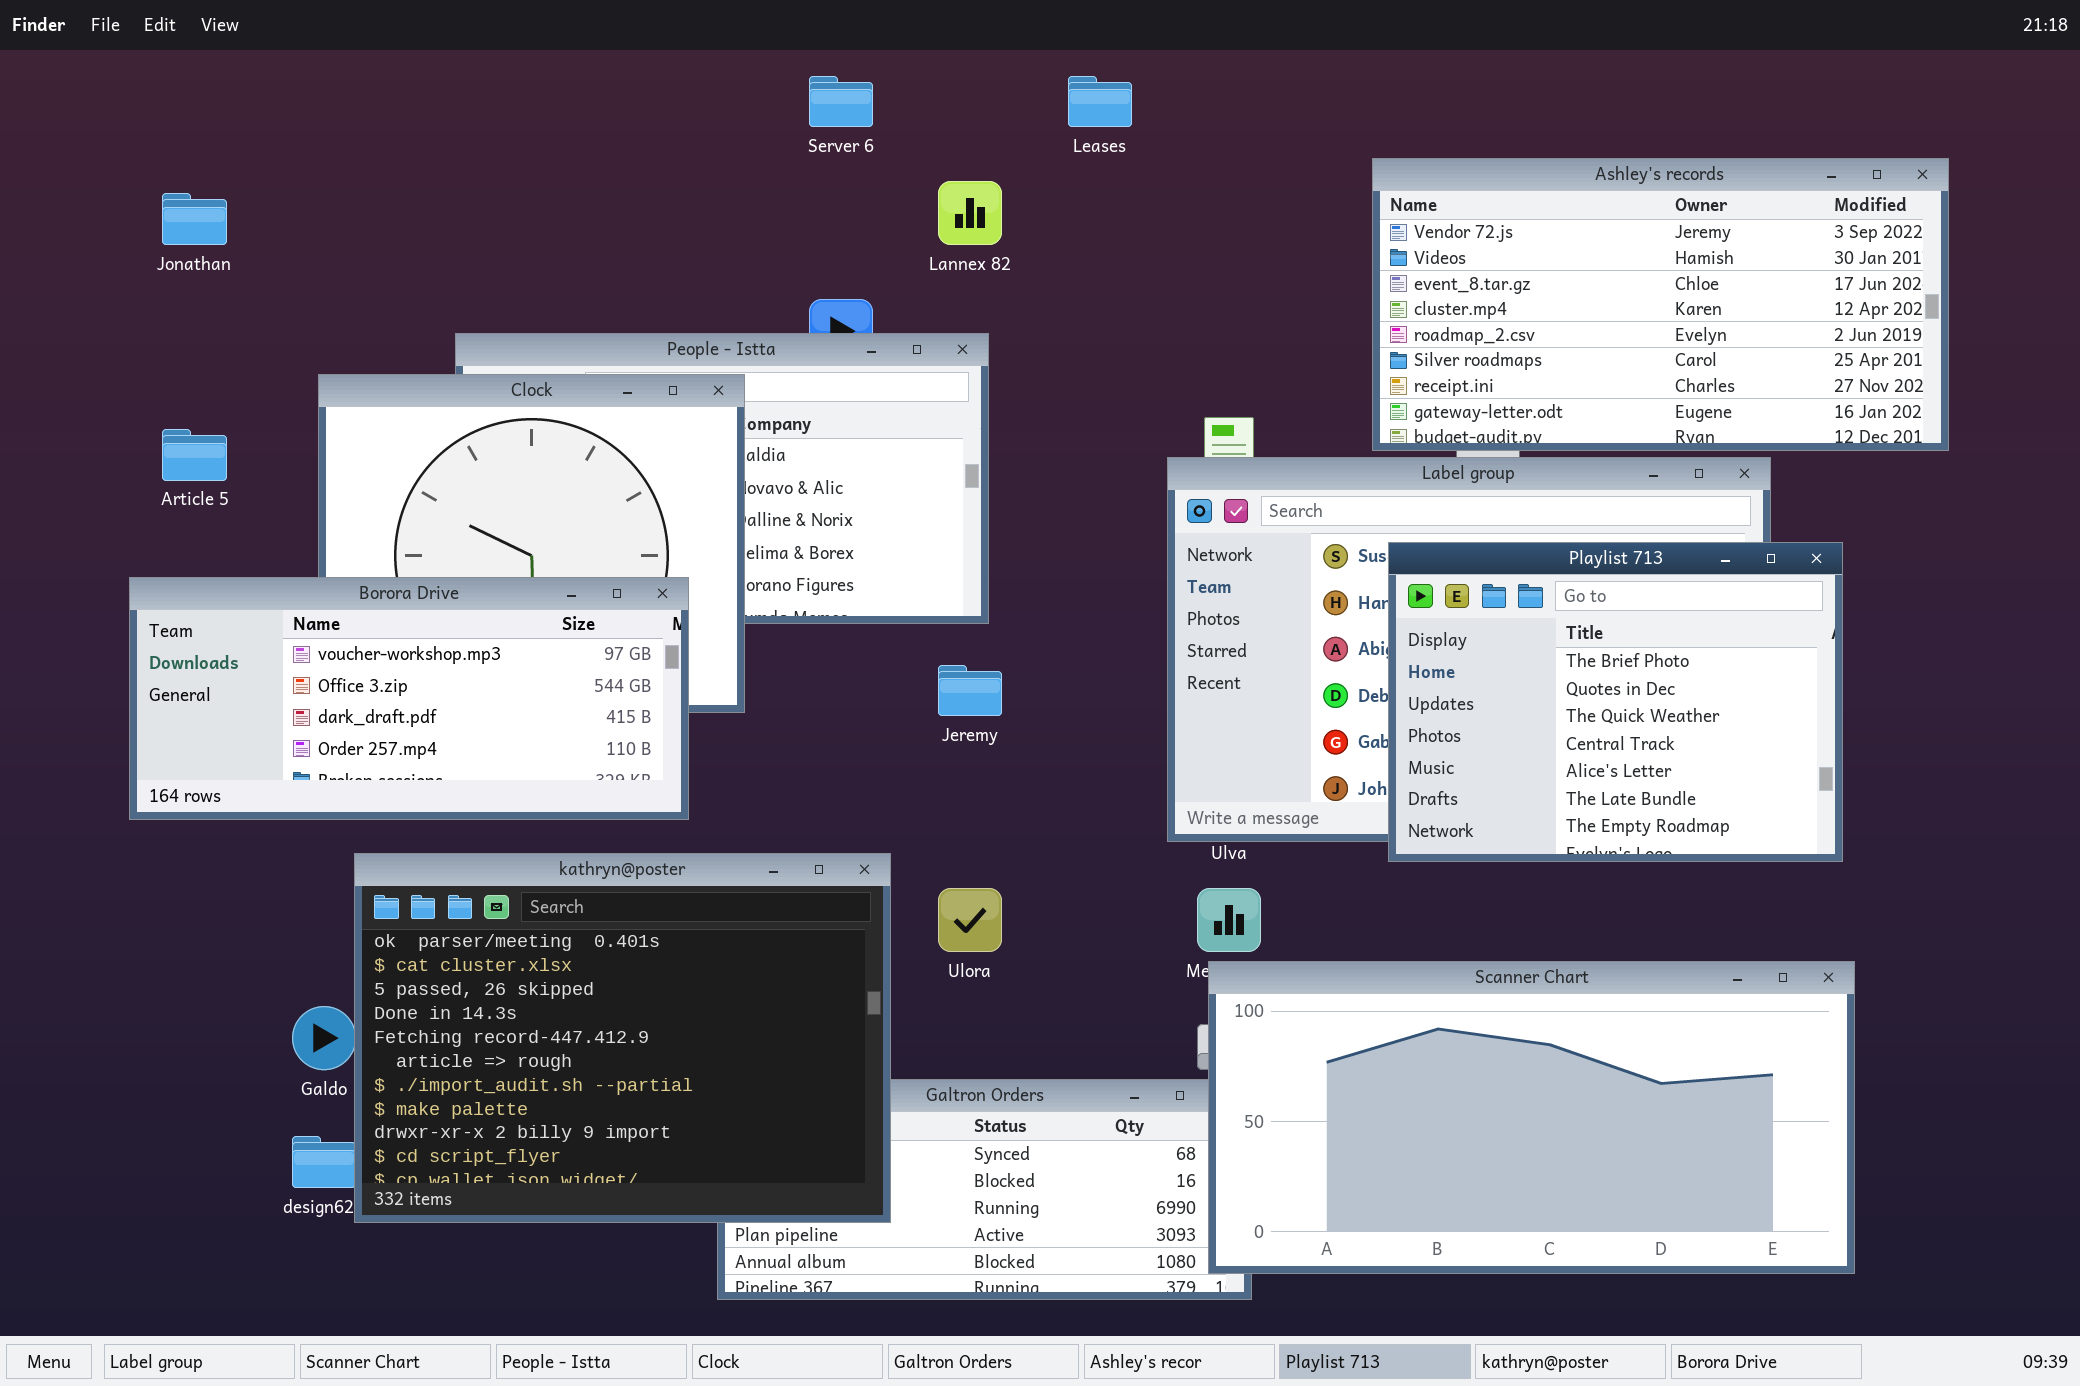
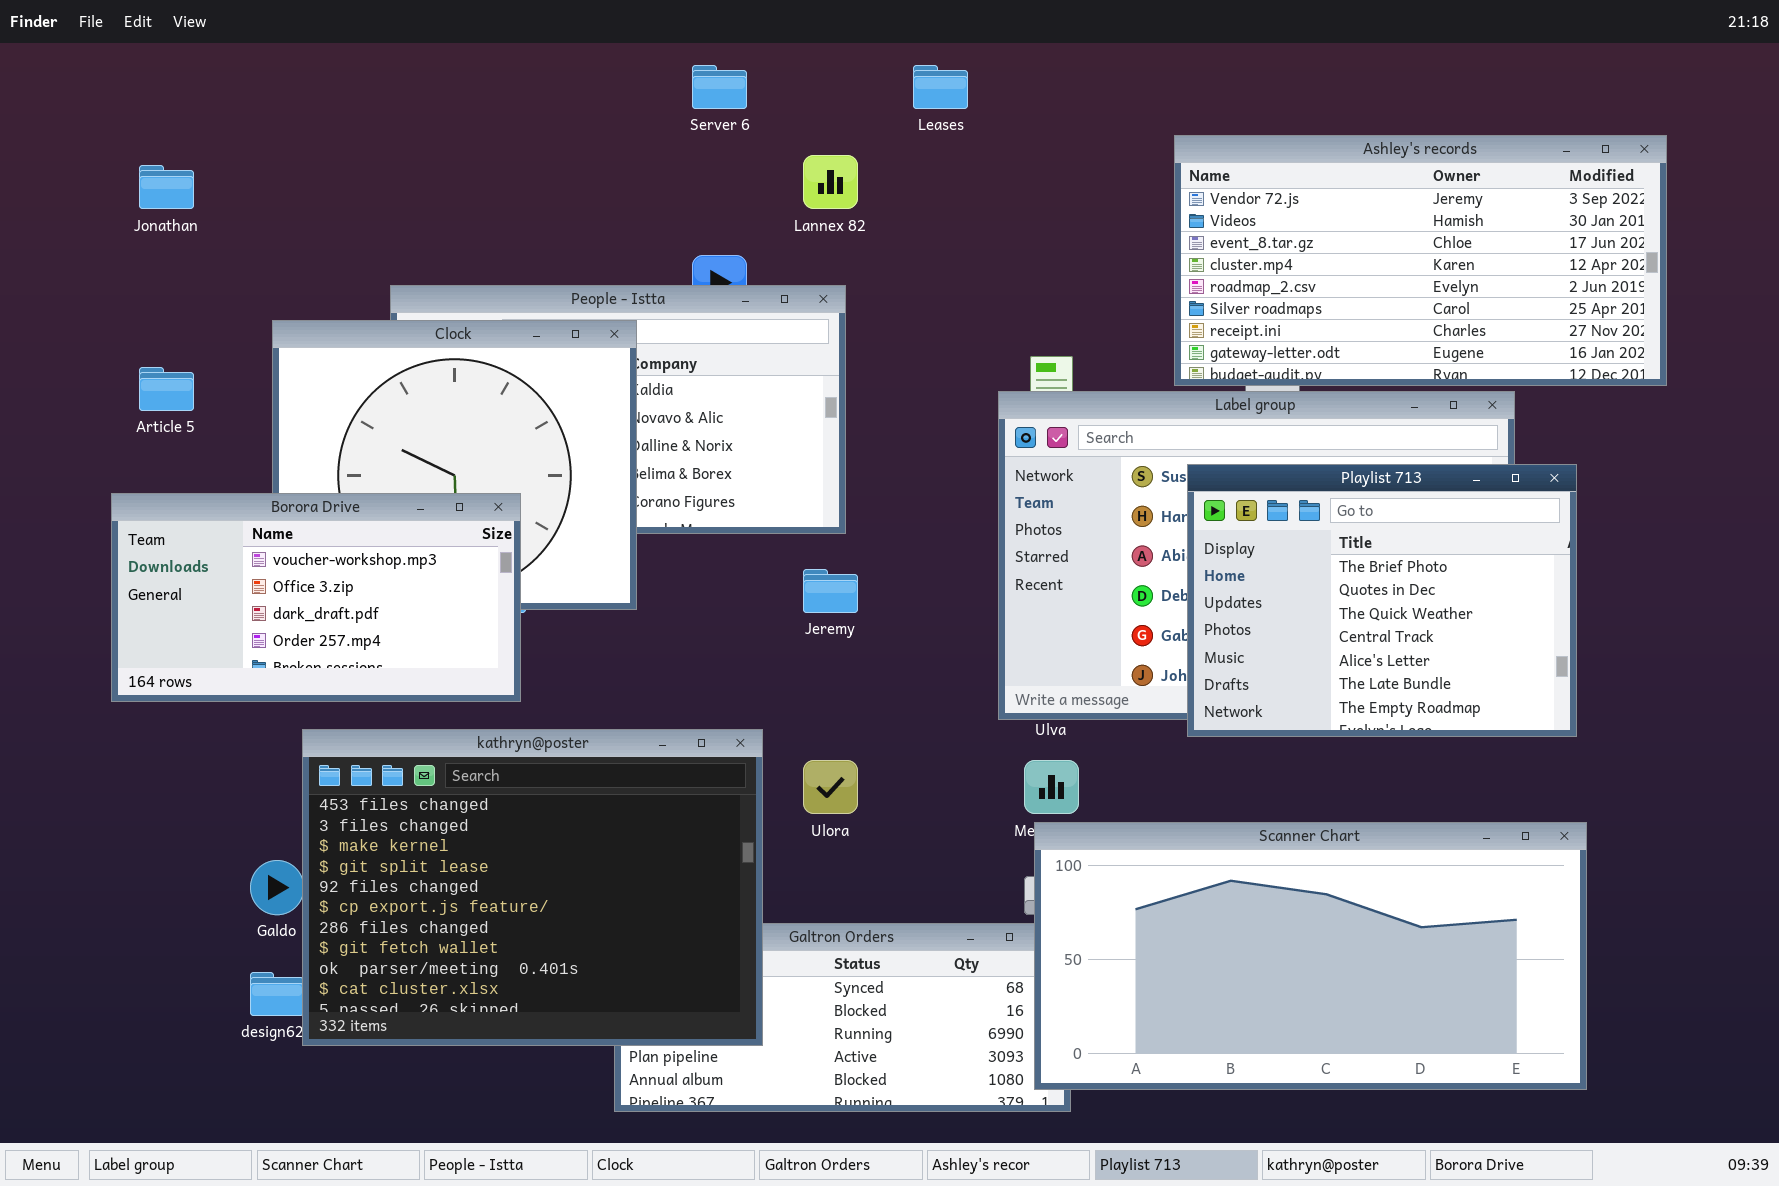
Borora Drive: [129,577,689,820] -> [111,493,521,702], resized
kathryn@poster: [354,853,891,1223] -> [302,729,763,1046], scrolled up 8 rows

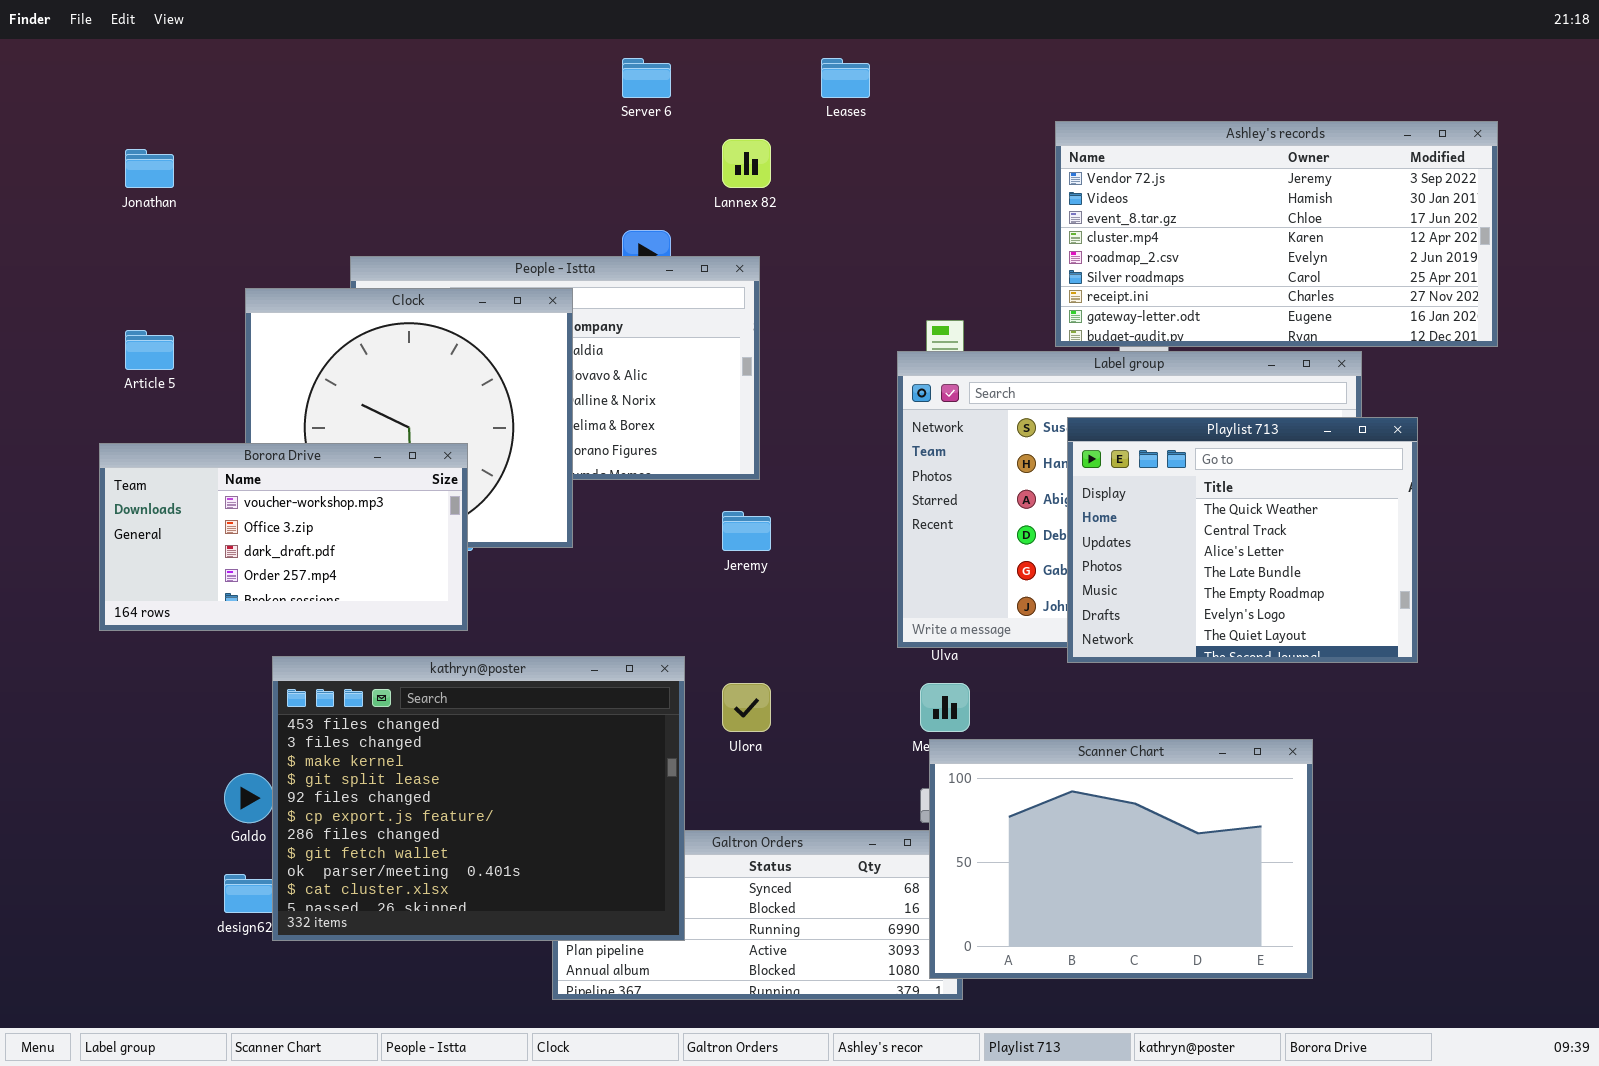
Playlist 713: [1187,464,1577,737] -> [1067,417,1418,663], scrolled down 2 rows
Scanner Chart: [1034,822,1587,1090] -> [929,739,1313,979], resized

